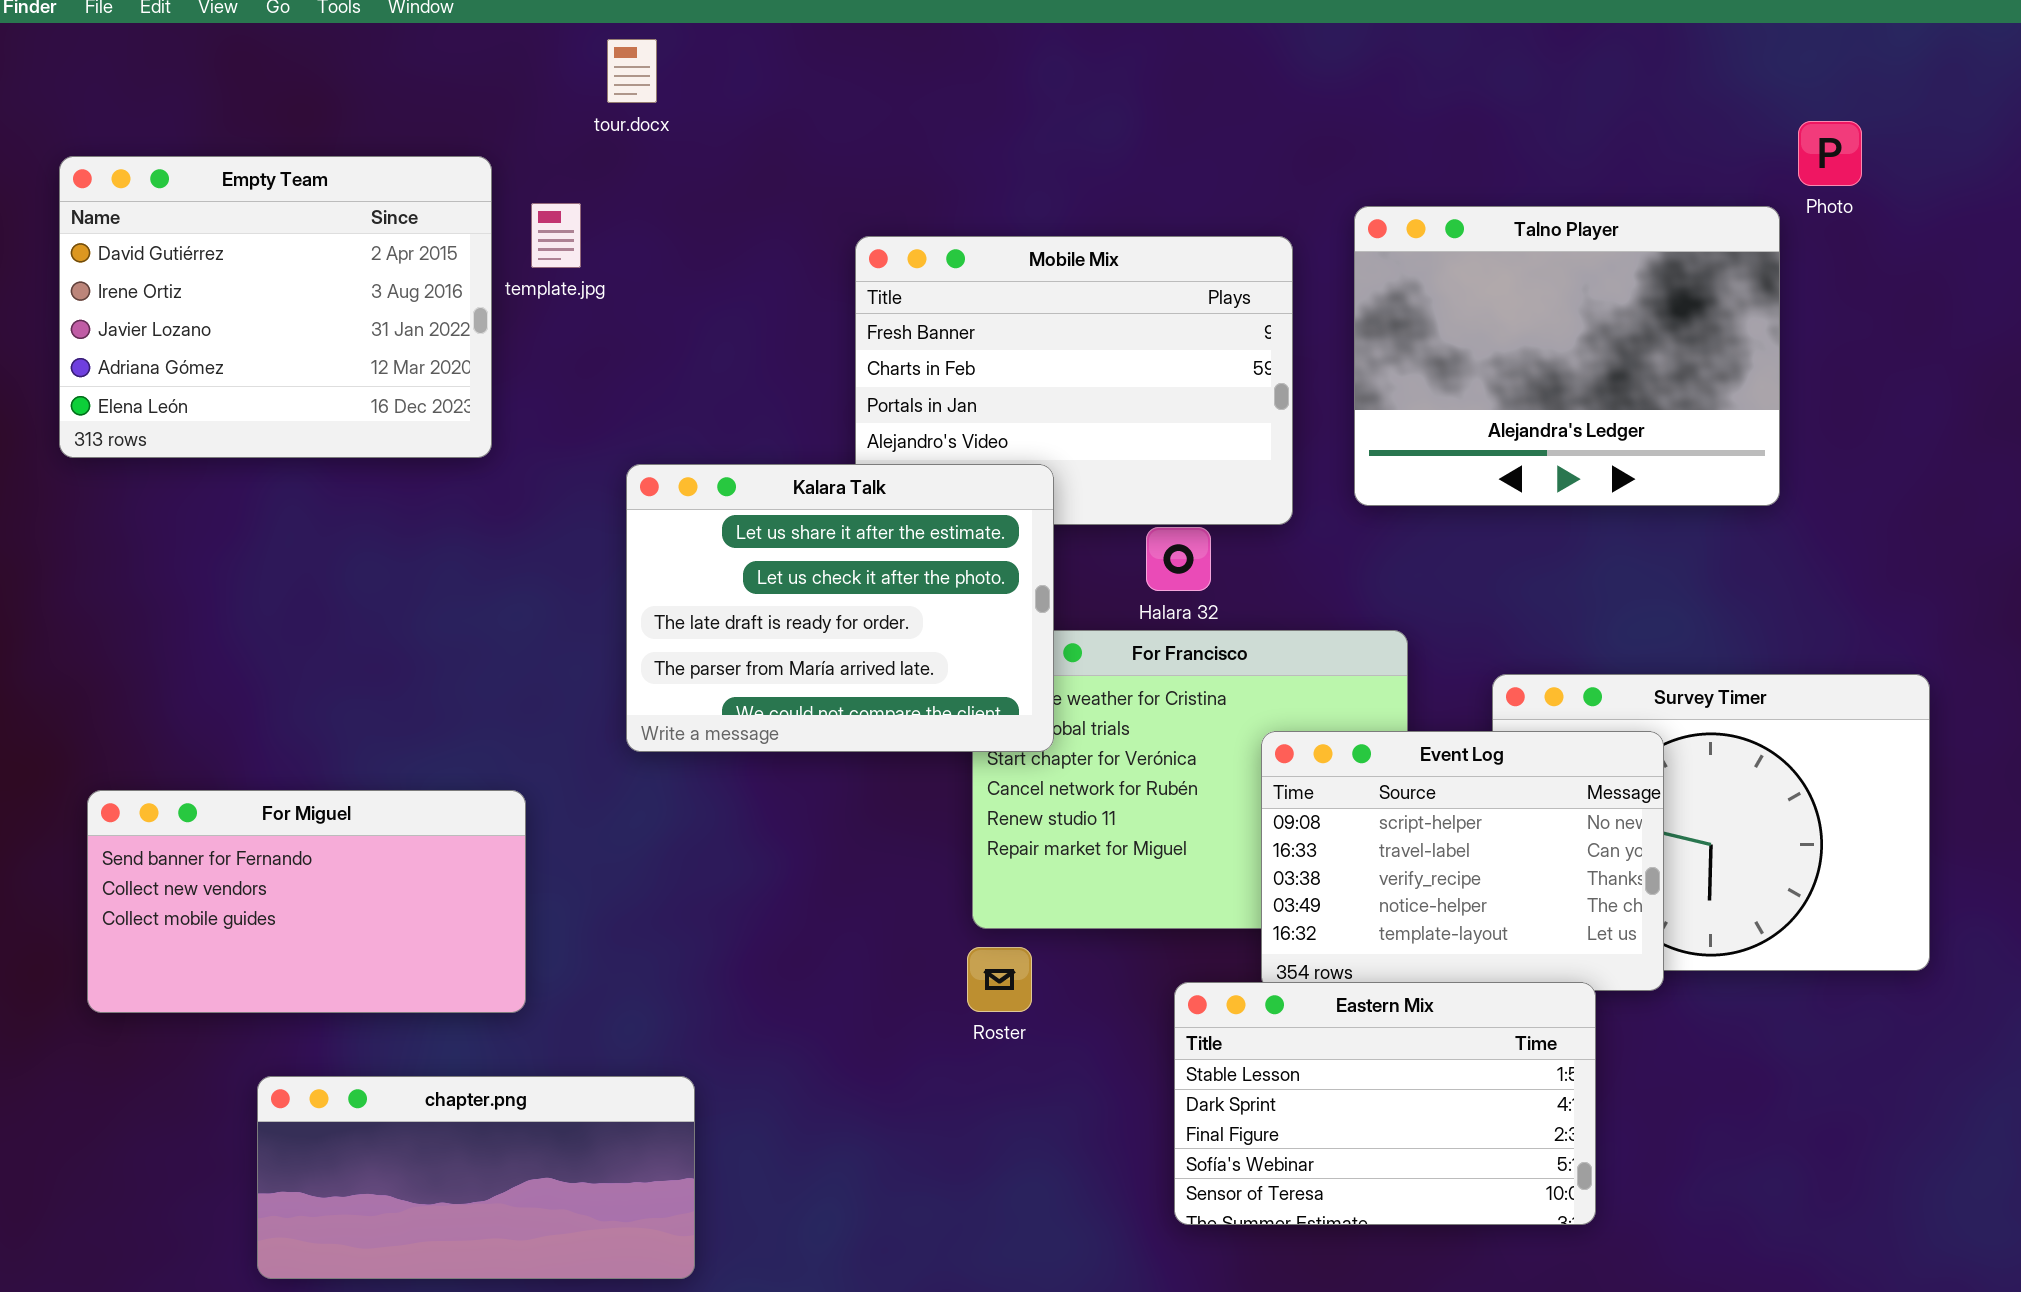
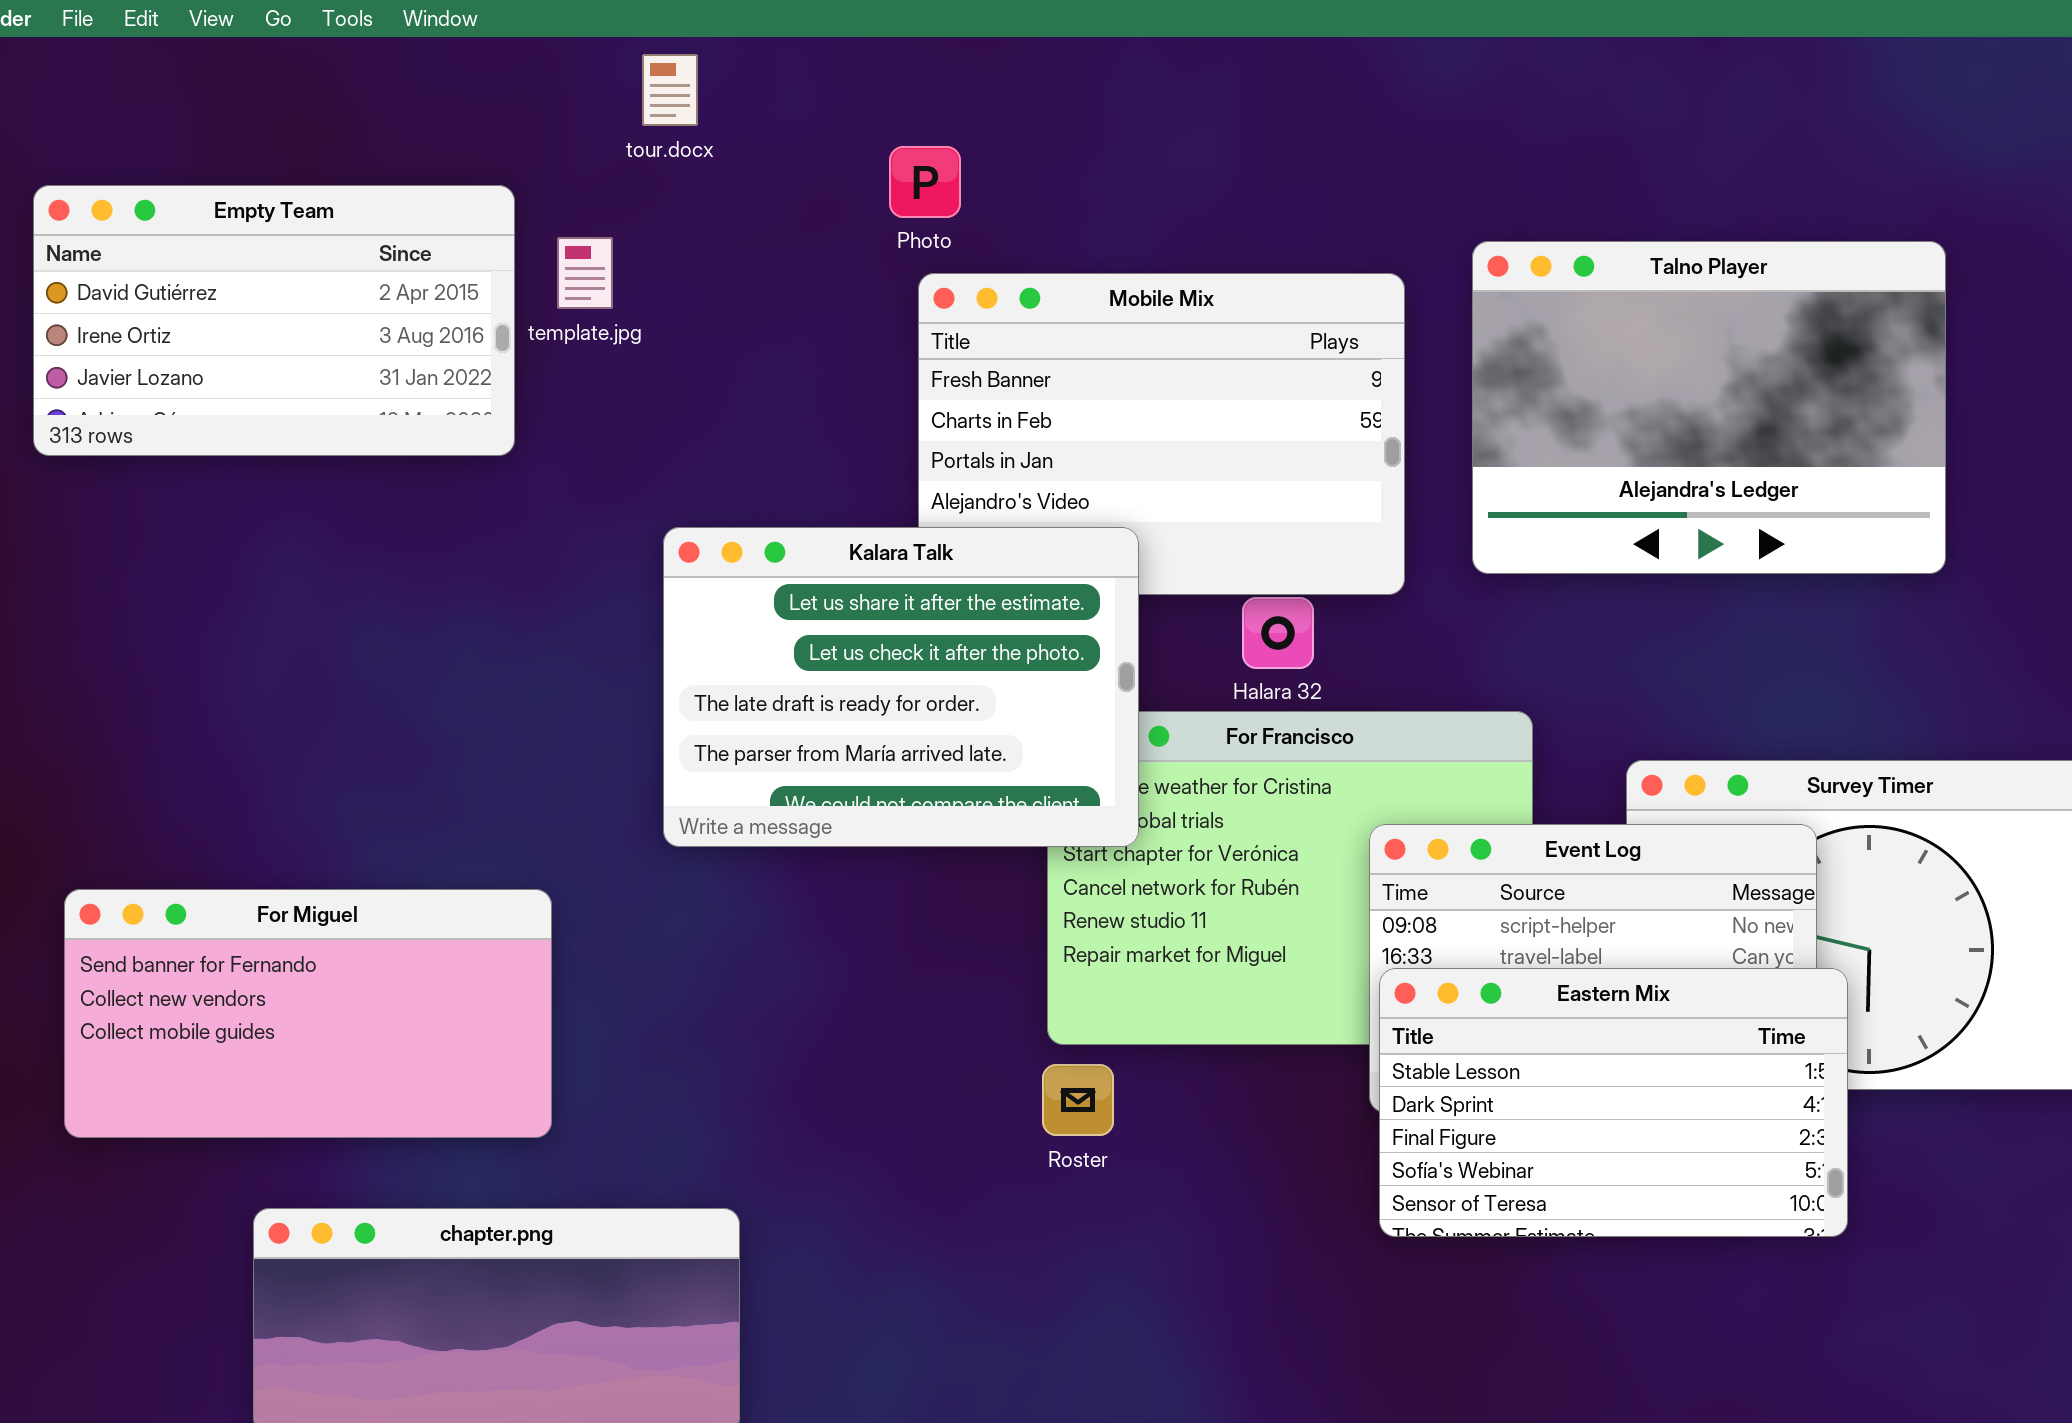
Photo: [1798,121,1862,186] -> [889,146,961,218], moved
Empty Team: [59,156,492,458] -> [33,185,515,456], resized
Eastern Mix: [1174,982,1596,1225] -> [1379,968,1848,1237], moved

